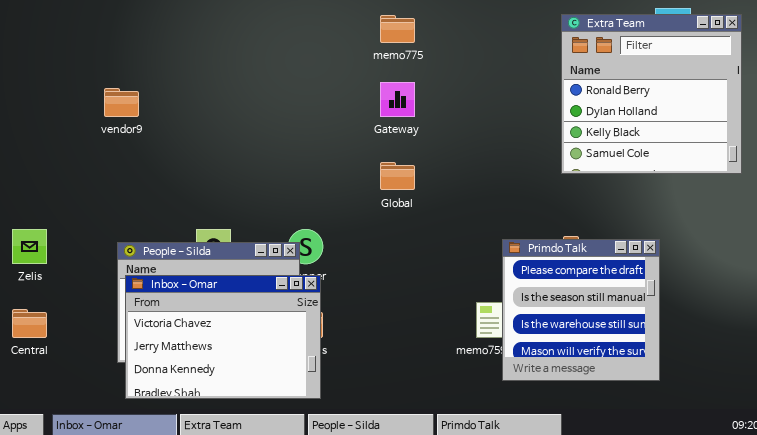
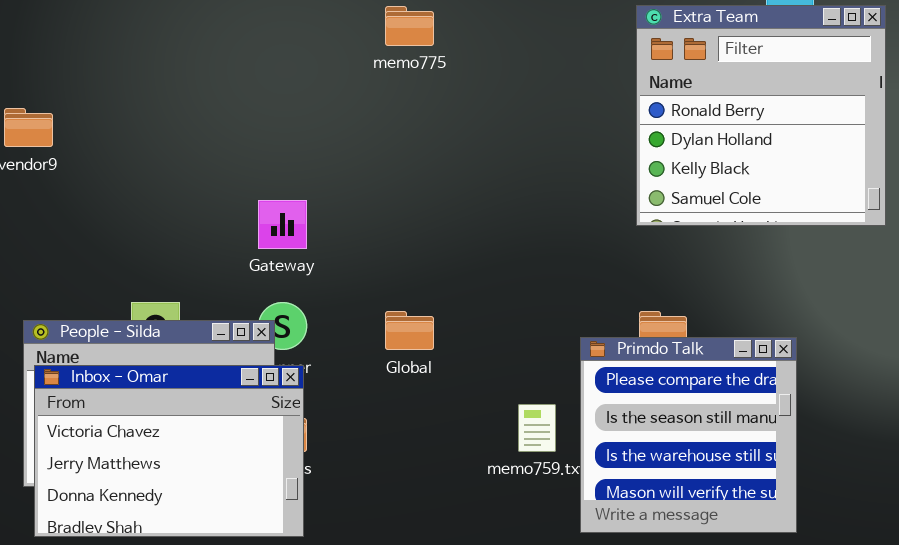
Gateway: [380,82,415,117] -> [258,200,307,249], moved
Global: [380,162,415,190] -> [385,311,434,350], moved
Primdo Talk: [502,239,660,381] -> [580,337,797,533], moved

